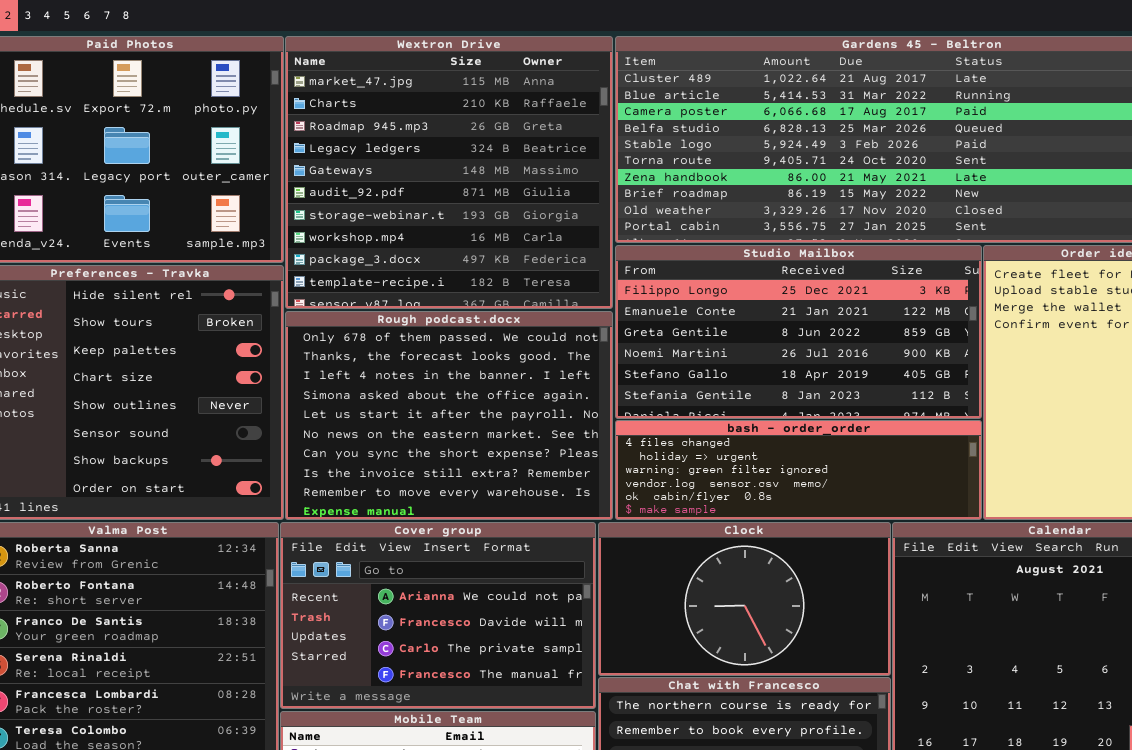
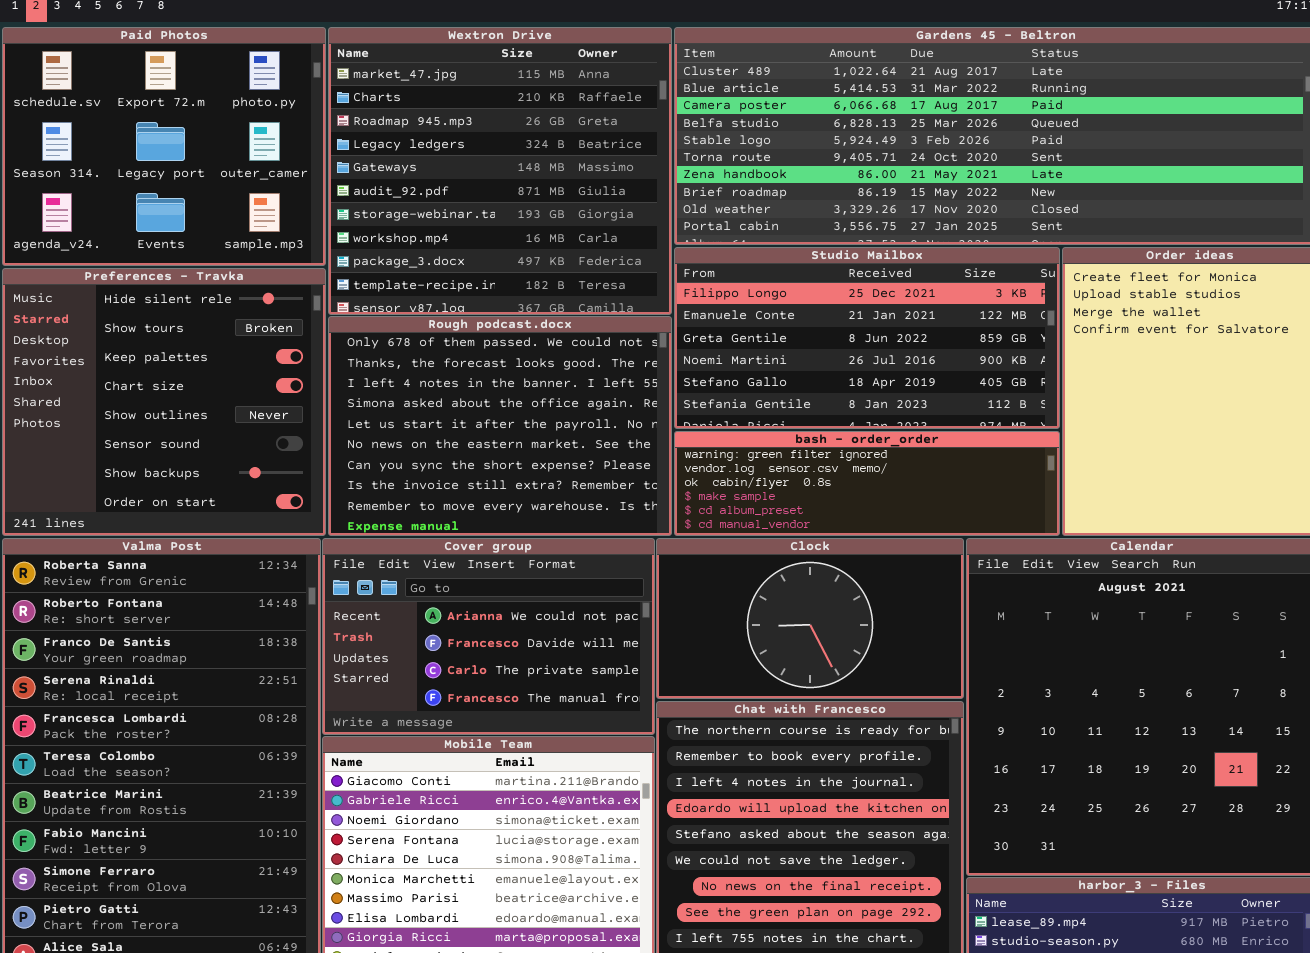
bash - order_order: [615,420,982,520] -> [674,431,1060,536], scrolled down 2 rows

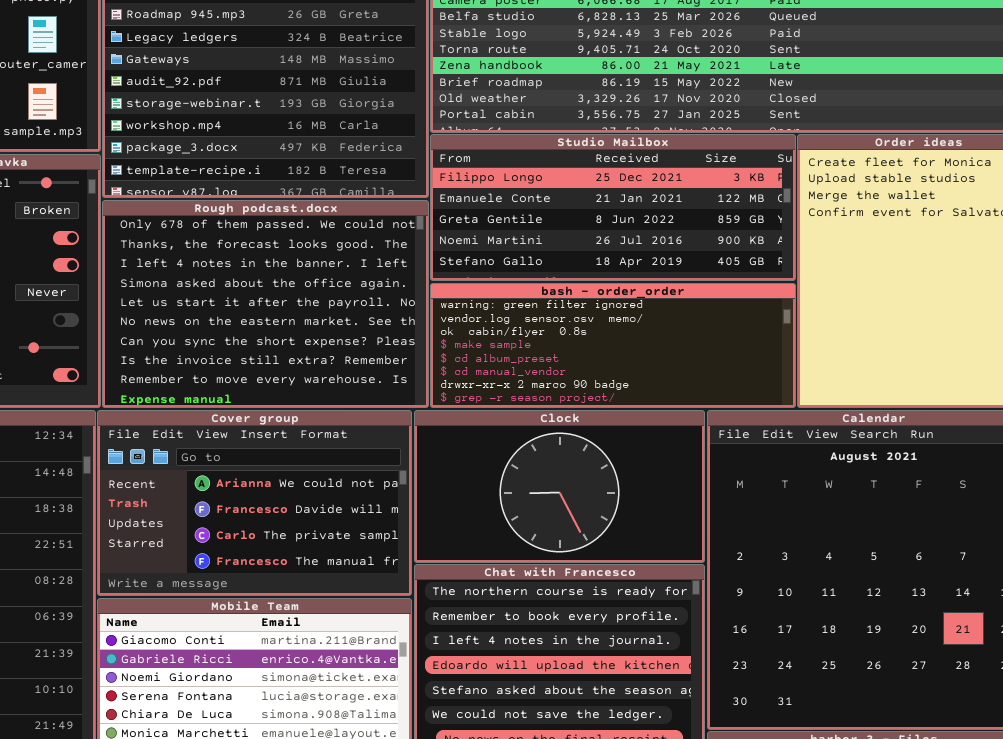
Studio Mailbox: [674,247,1060,429] -> [430,134,796,281], resized
bash - order_order: [674,431,1060,536] -> [430,283,796,408], resized

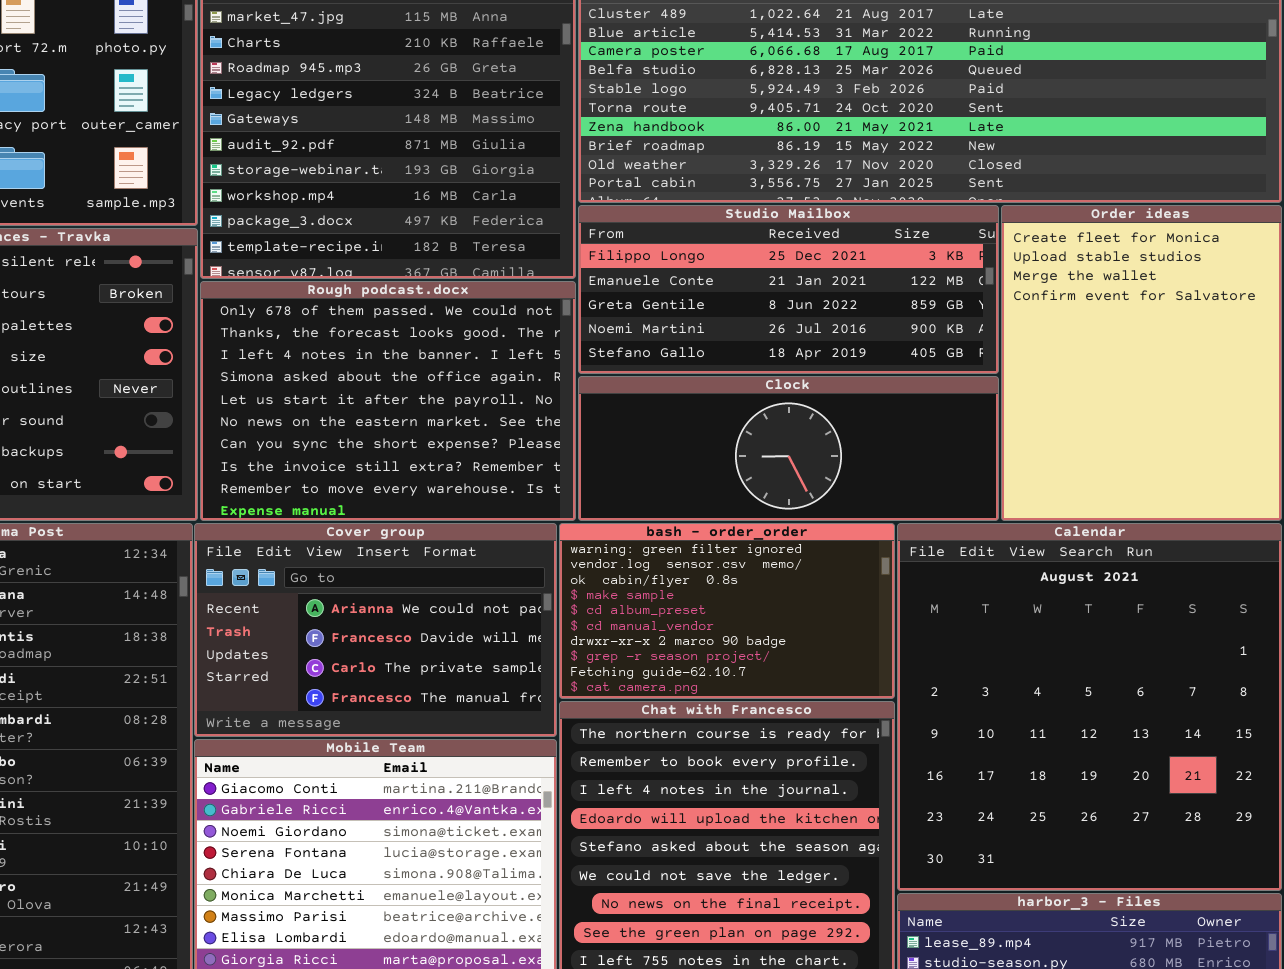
bash - order_order: [430,283,796,408] -> [559,523,895,699], moved, resized
Clock: [414,410,705,563] -> [578,376,999,521], moved, resized

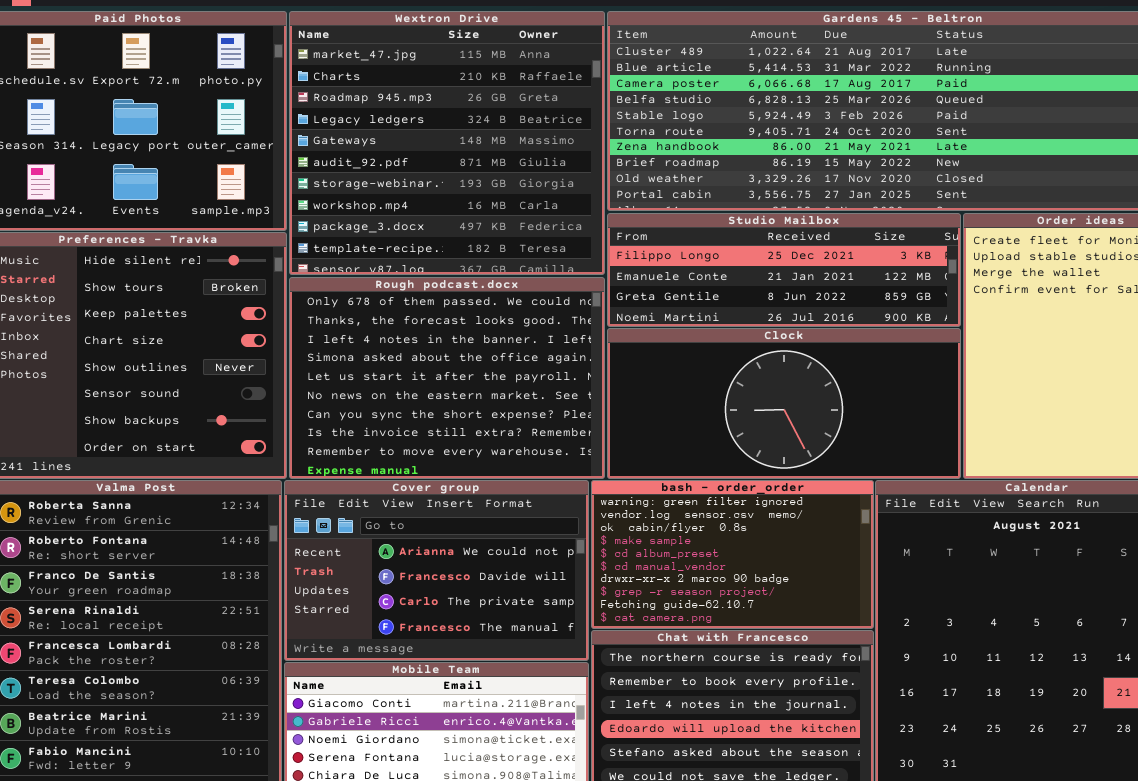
Studio Mailbox: [578,205,999,374] -> [607,213,961,327], resized
Clock: [578,376,999,521] -> [607,328,961,479], resized

